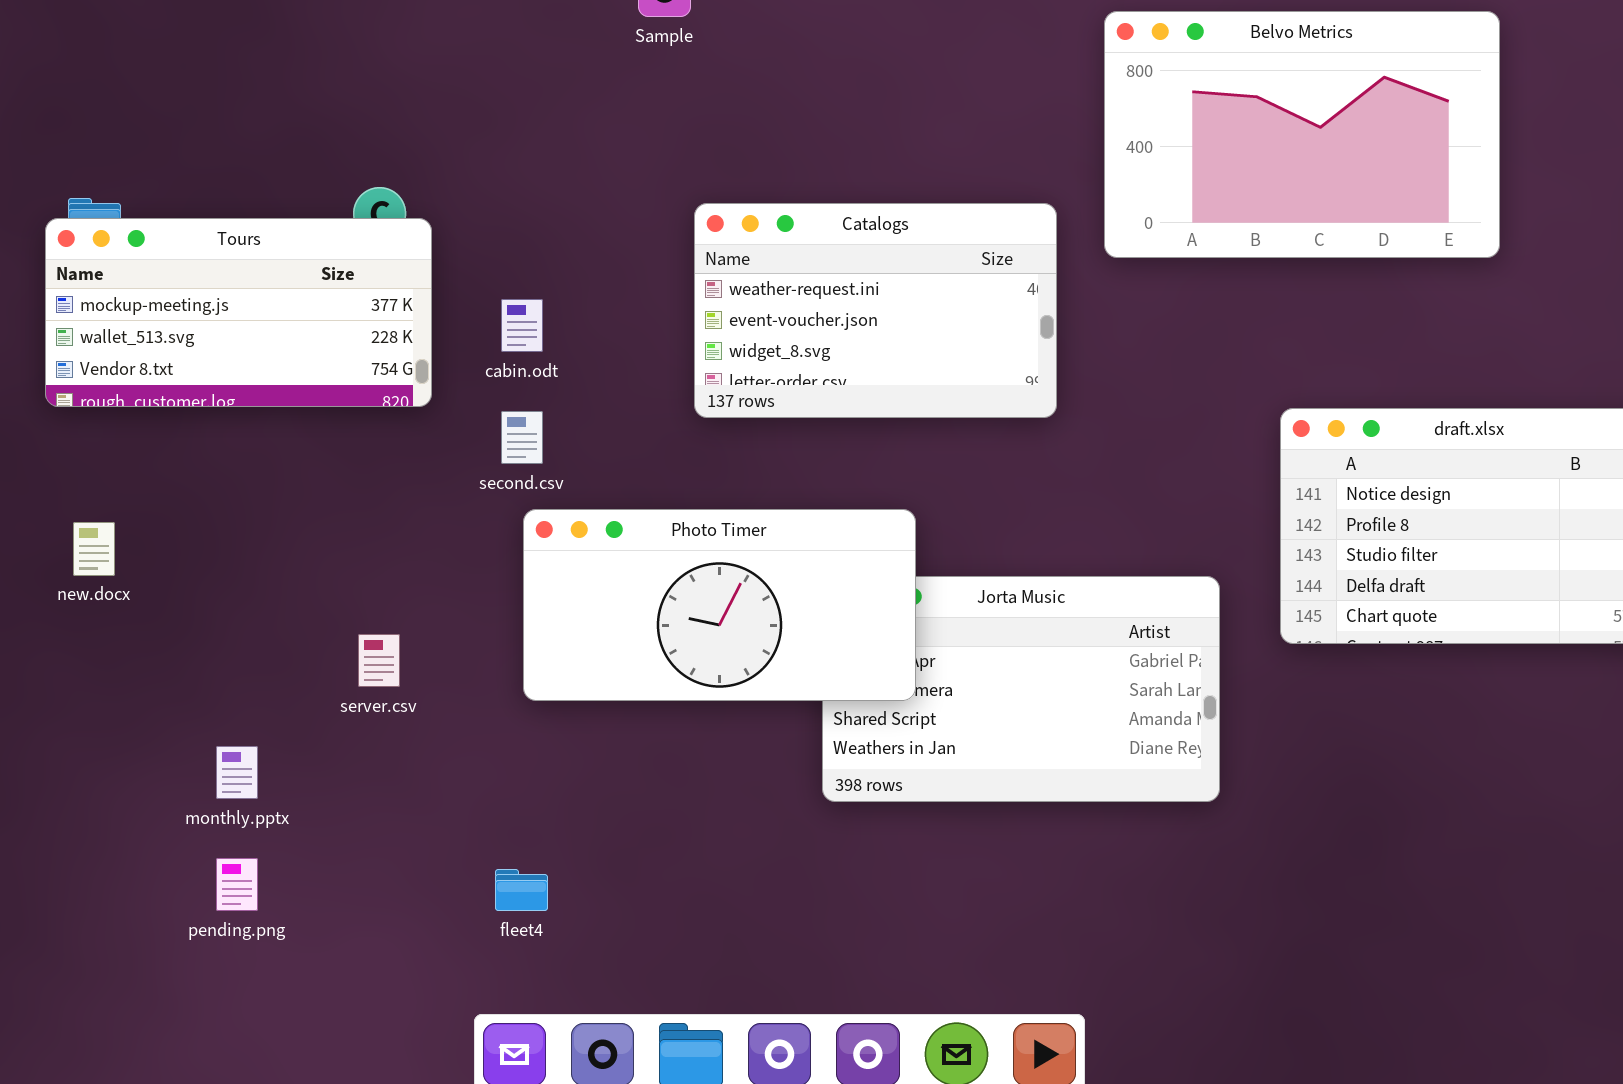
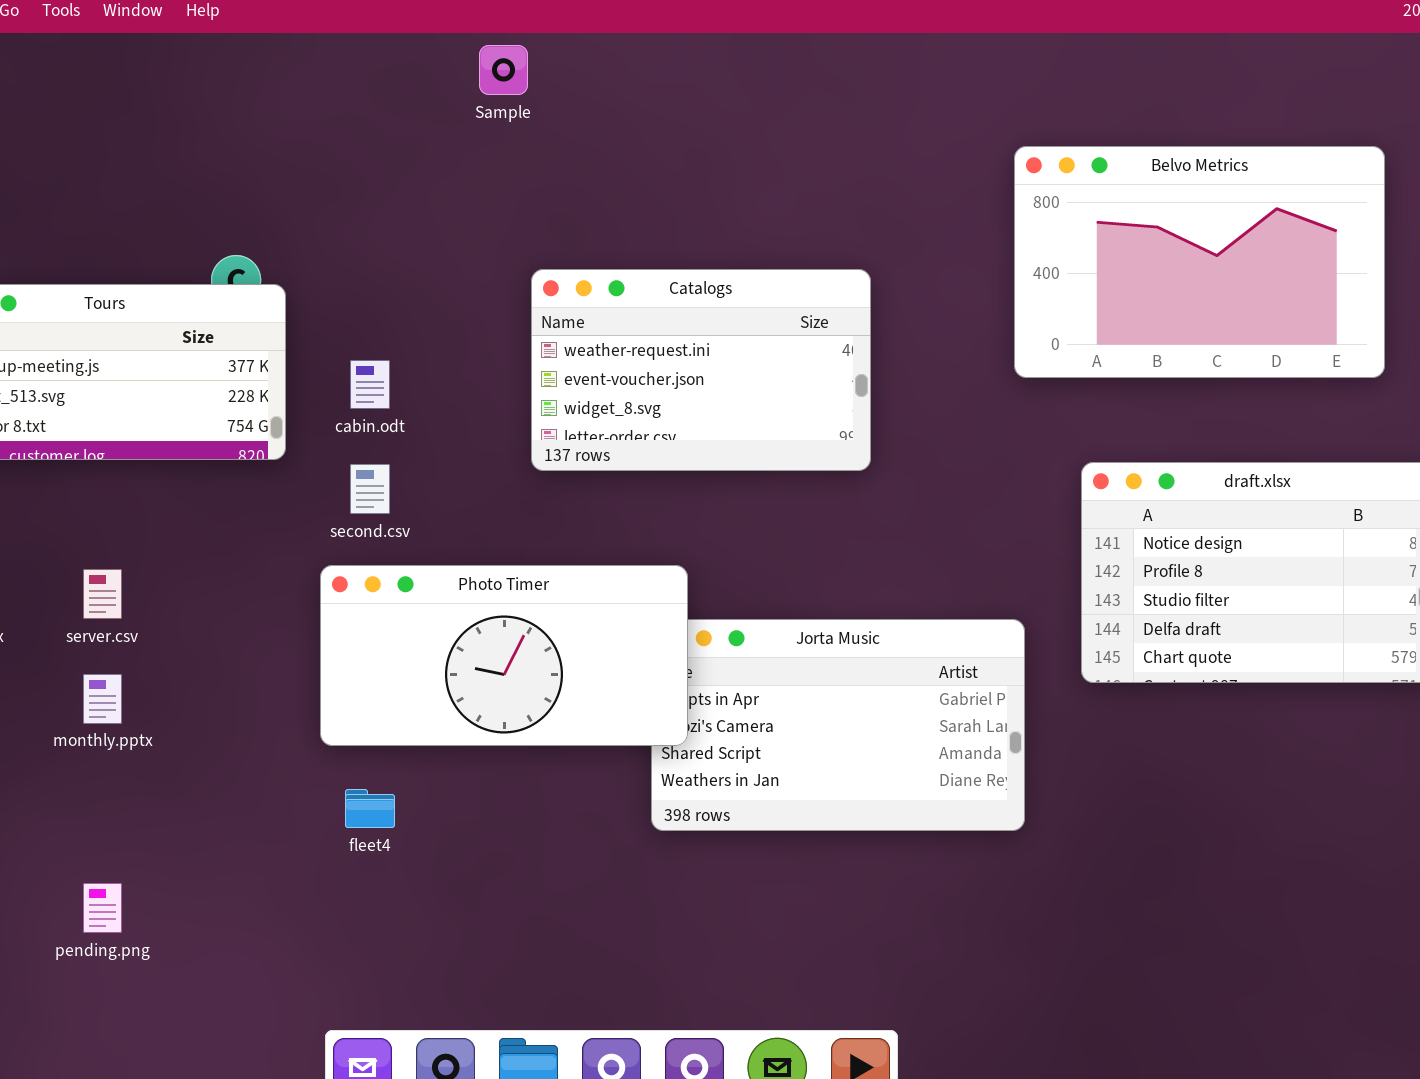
Belvo Metrics: [1104,11,1500,258] -> [1014,146,1385,378], moved
Photo Timer: [523,509,916,701] -> [320,565,688,746], moved
server.csv: [358,634,400,687] -> [83,569,122,619], moved
monthly.pptx: [216,746,258,799] -> [83,674,122,724], moved
fleet4: [495,869,548,911] -> [345,789,395,828], moved

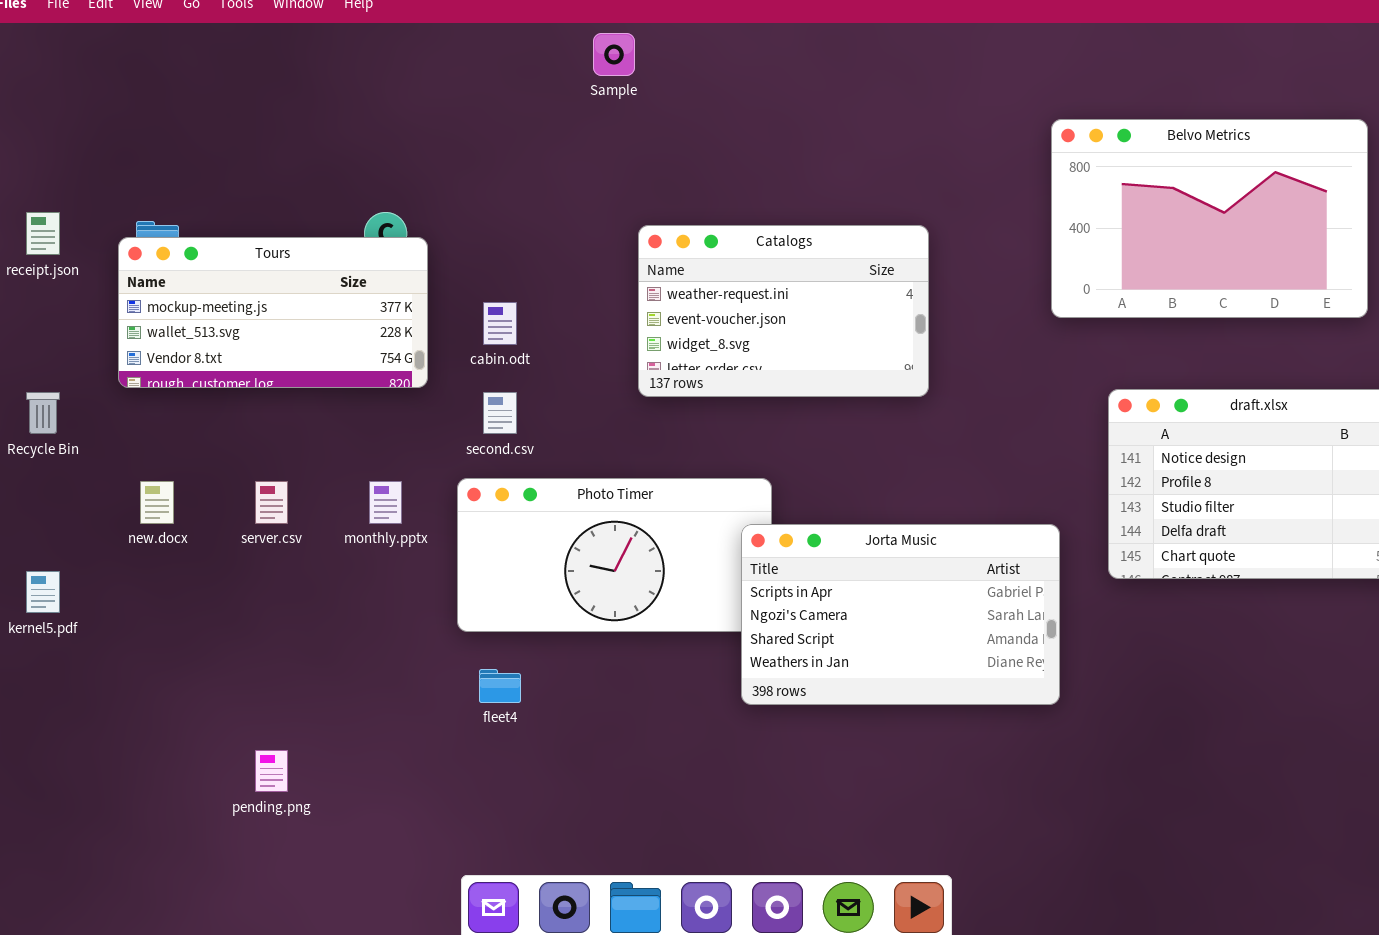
Jorta Music: [651,619,1025,831] -> [741,524,1060,705], raised
monthly.pptx: [83,674,122,724] -> [369,481,402,524], moved

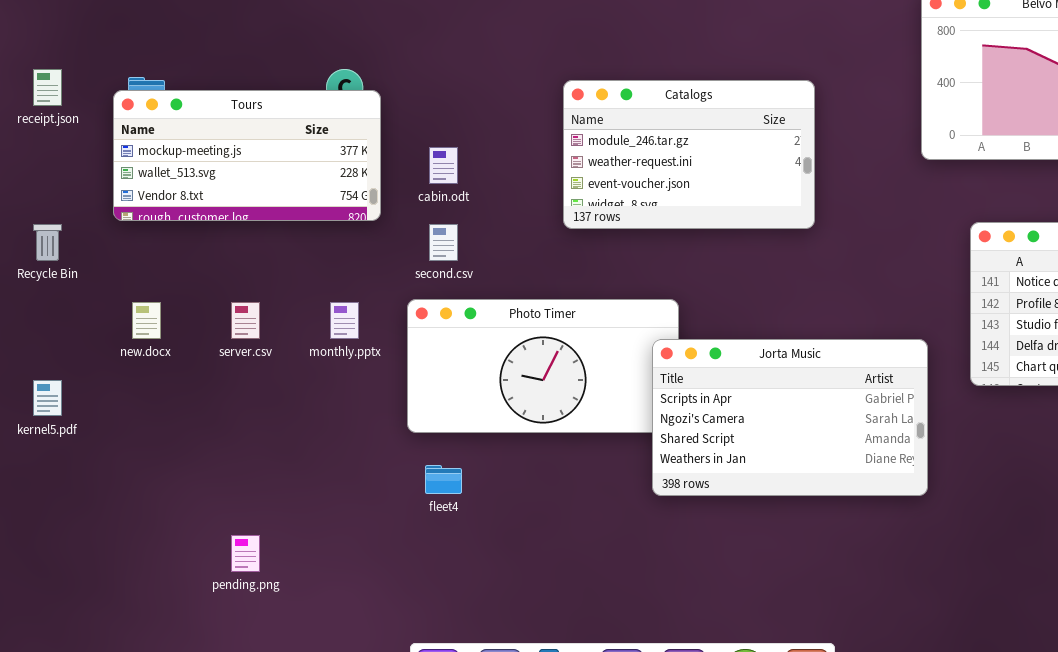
Catalogs: [638,225,929,397] -> [563,80,815,229], scrolled up 1 row

